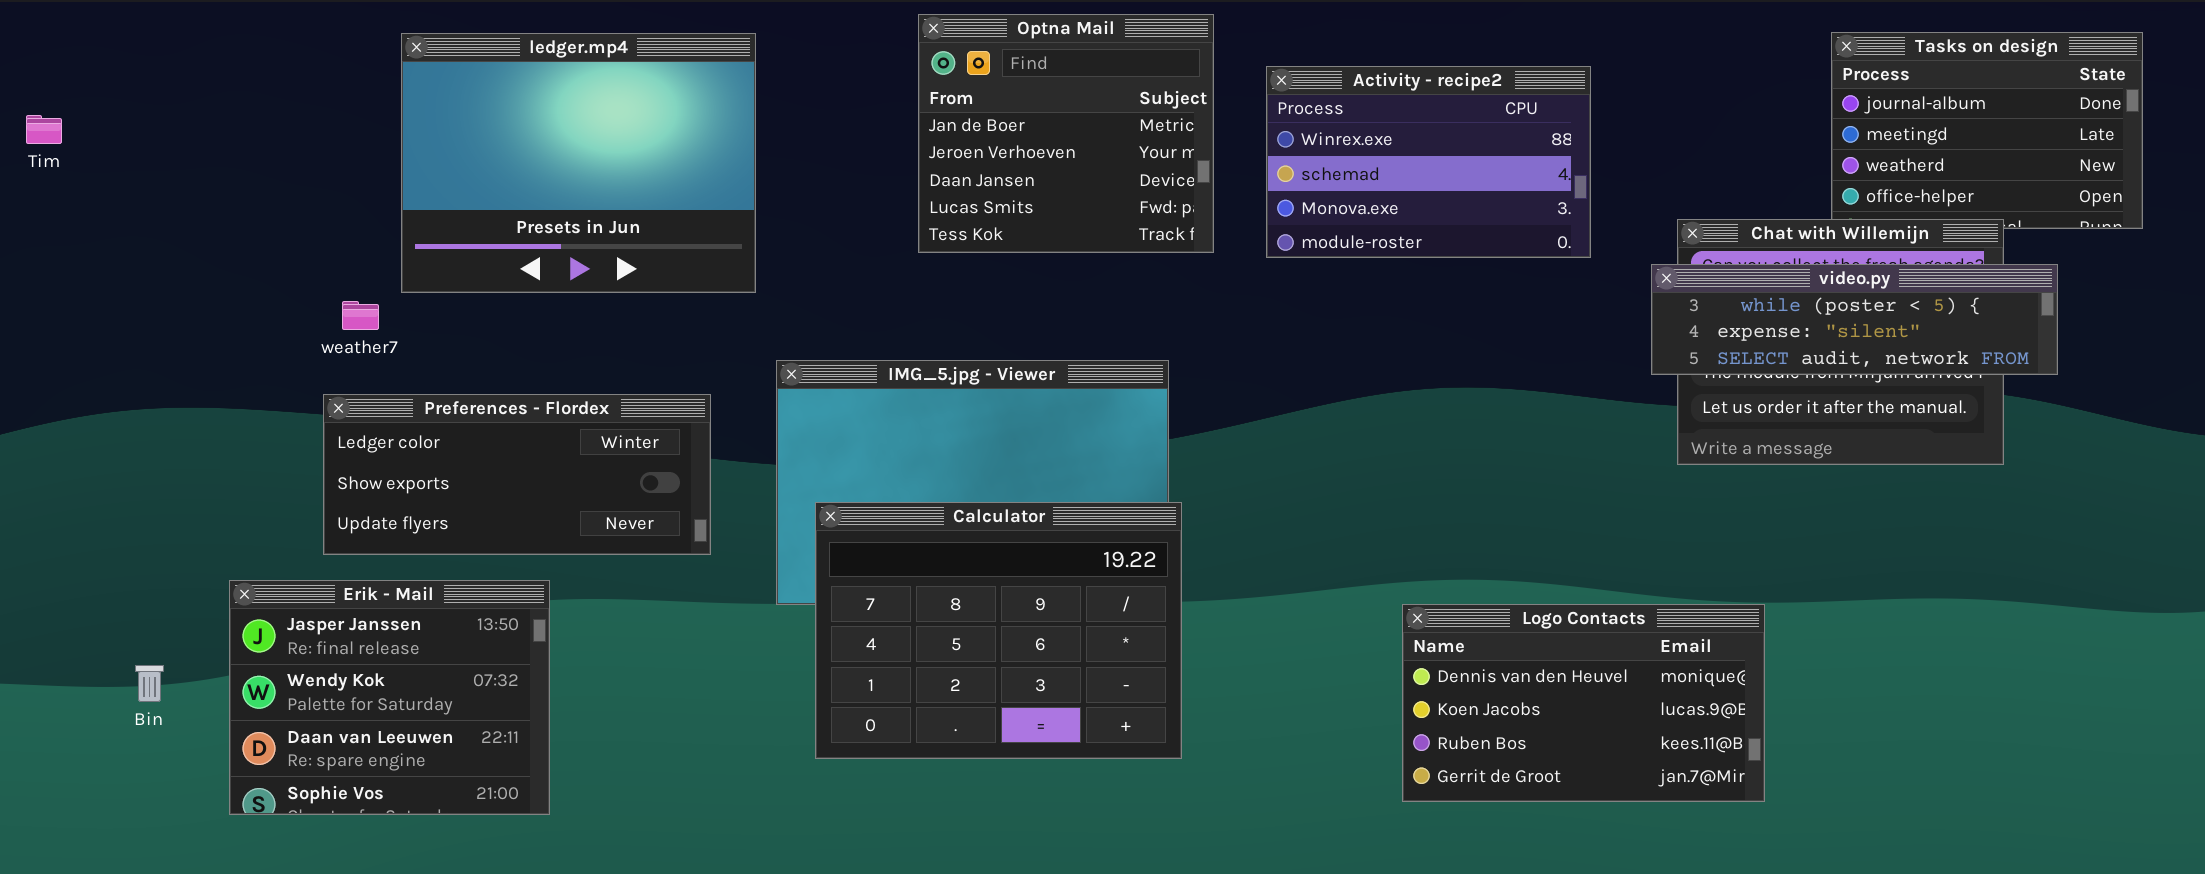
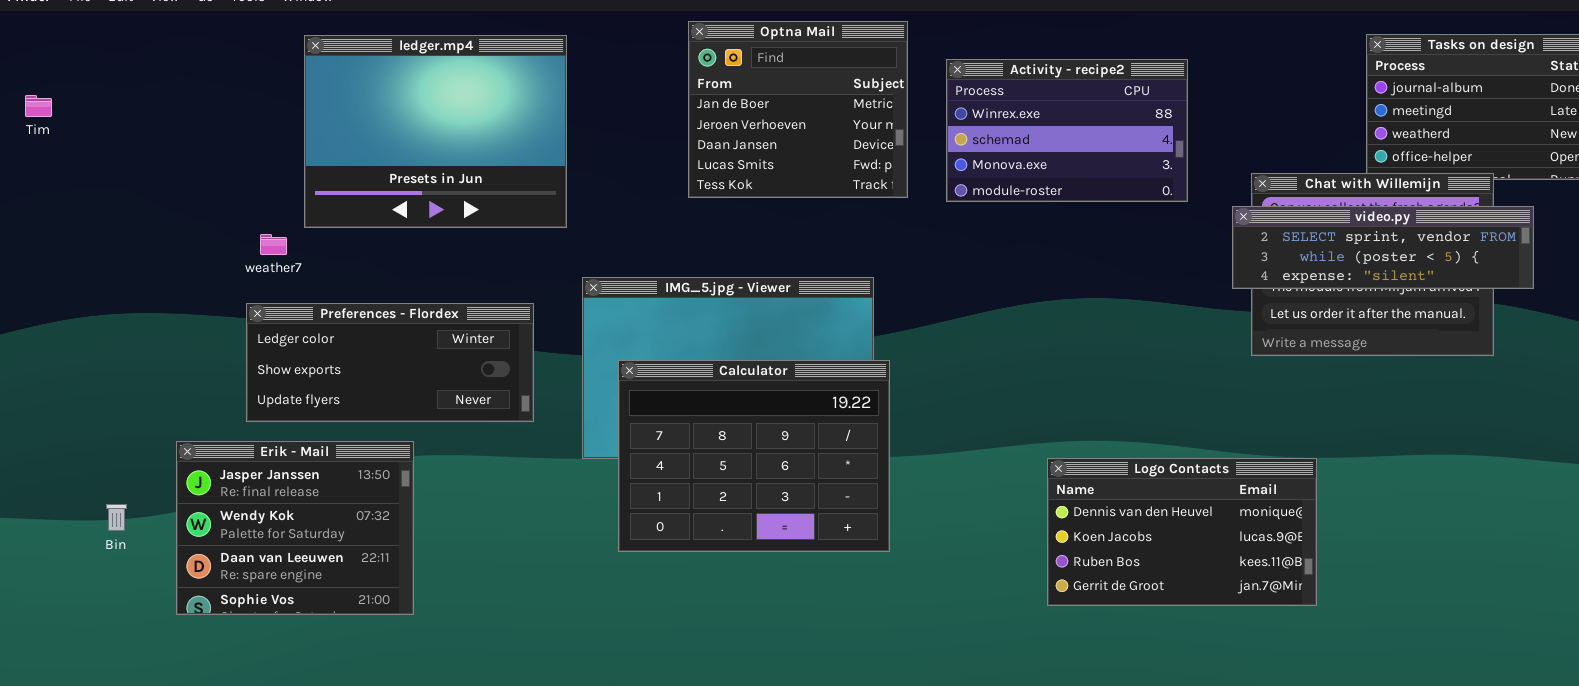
video.py: [1651,264,2058,375] -> [1232,206,1534,289], scrolled up 1 row
Calculator: [815,502,1182,759] -> [618,360,890,552], moved

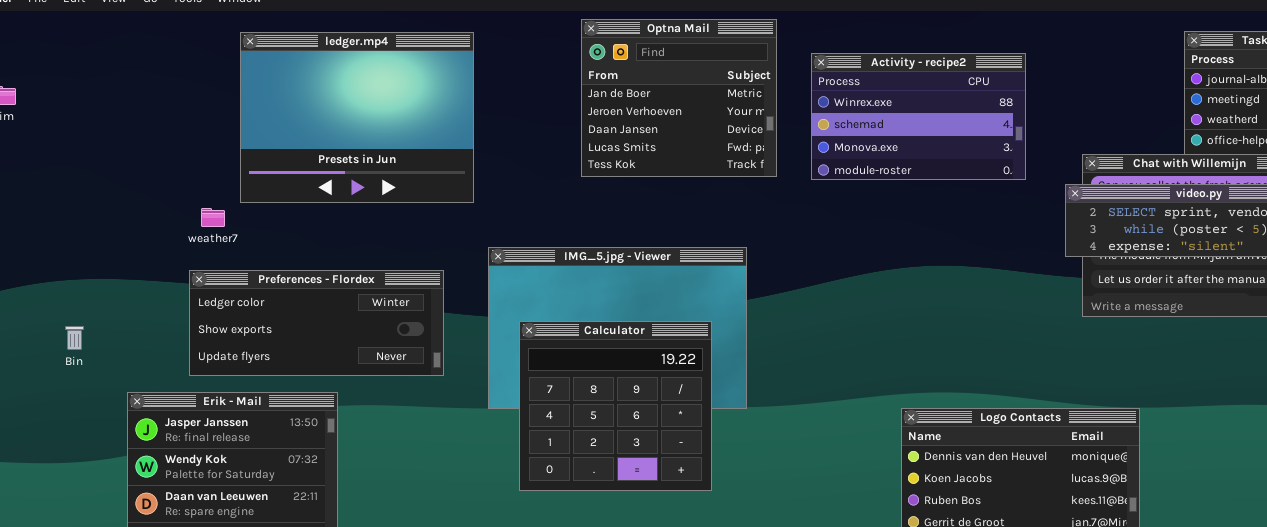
Calculator: [618,360,890,552] -> [519,321,712,491], resized
Bin: [106,504,127,531] -> [65,326,84,350], moved

